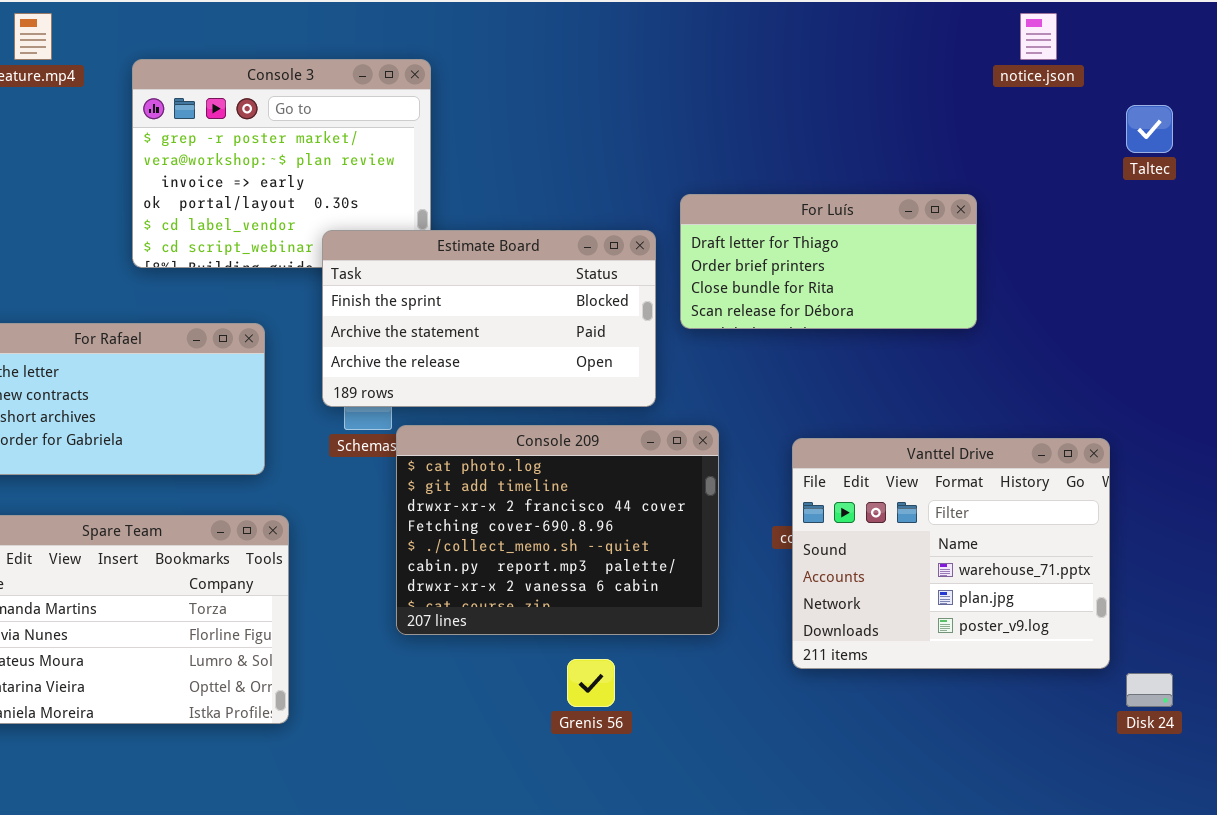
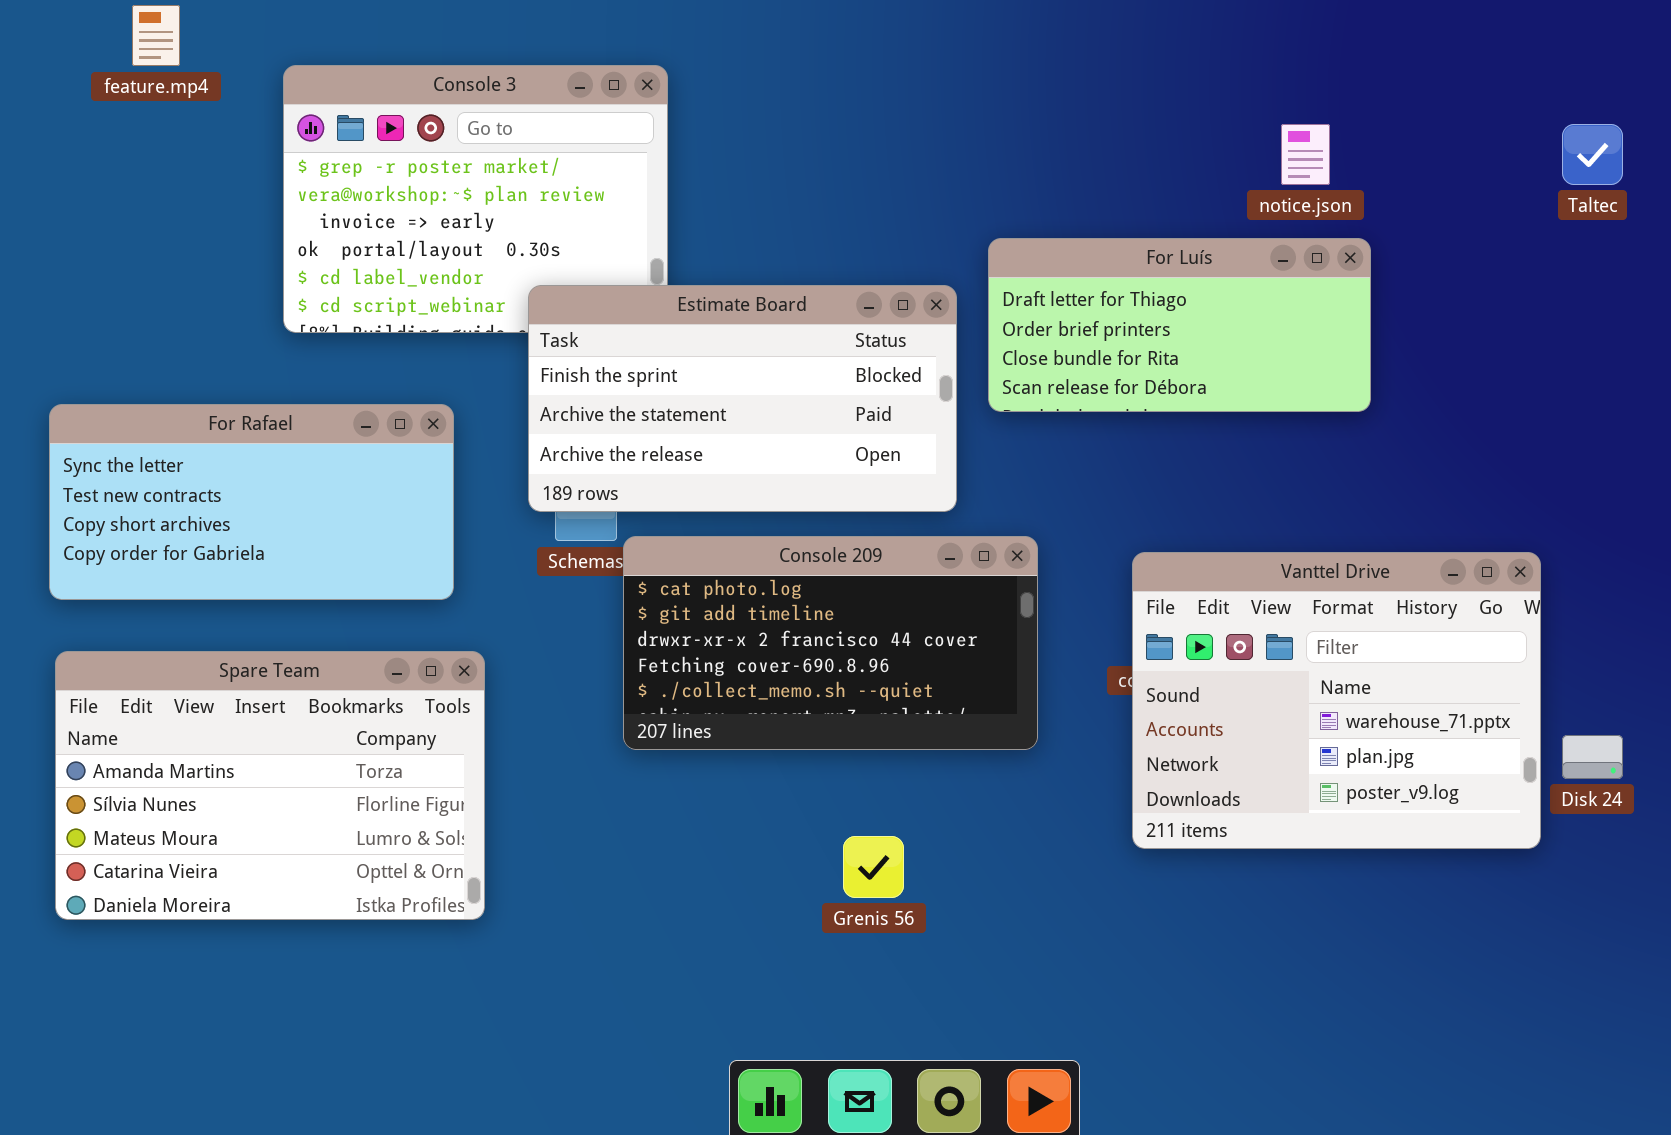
notice.json: [1020,13,1057,60] -> [1281,124,1330,185], moved
Console 209: [396,425,719,635] -> [623,536,1038,750], resized
Disk 24: [1126,673,1173,707] -> [1562,735,1623,779], moved

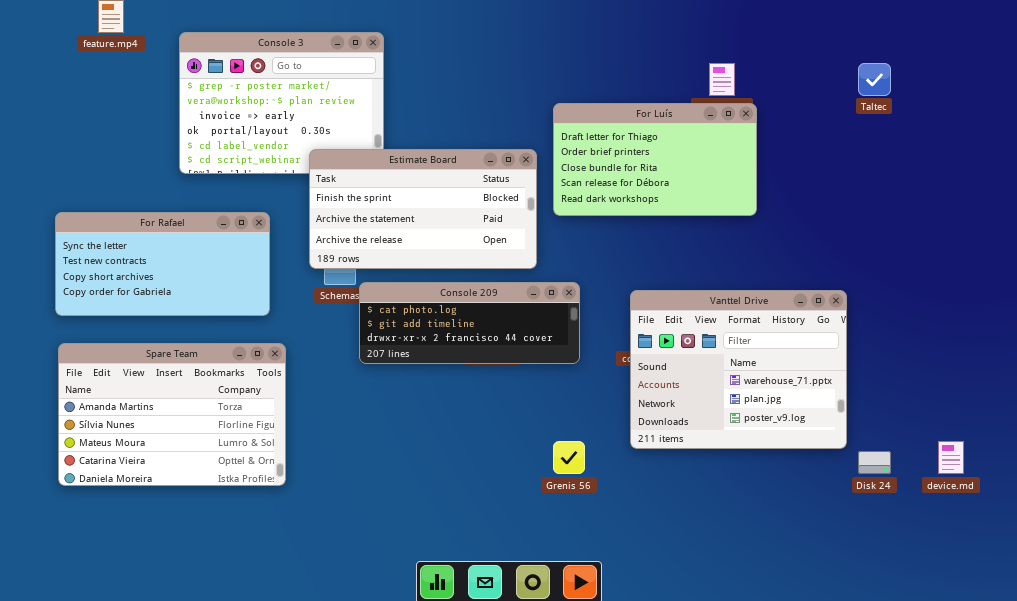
For Luís: [988,238,1371,412] -> [553,103,757,216], resized
Console 209: [623,536,1038,750] -> [359,282,580,364], resized
Disk 24: [1562,735,1623,779] -> [858,451,891,474], moved
Grenis 56: [843,836,904,898] -> [553,441,585,474], moved

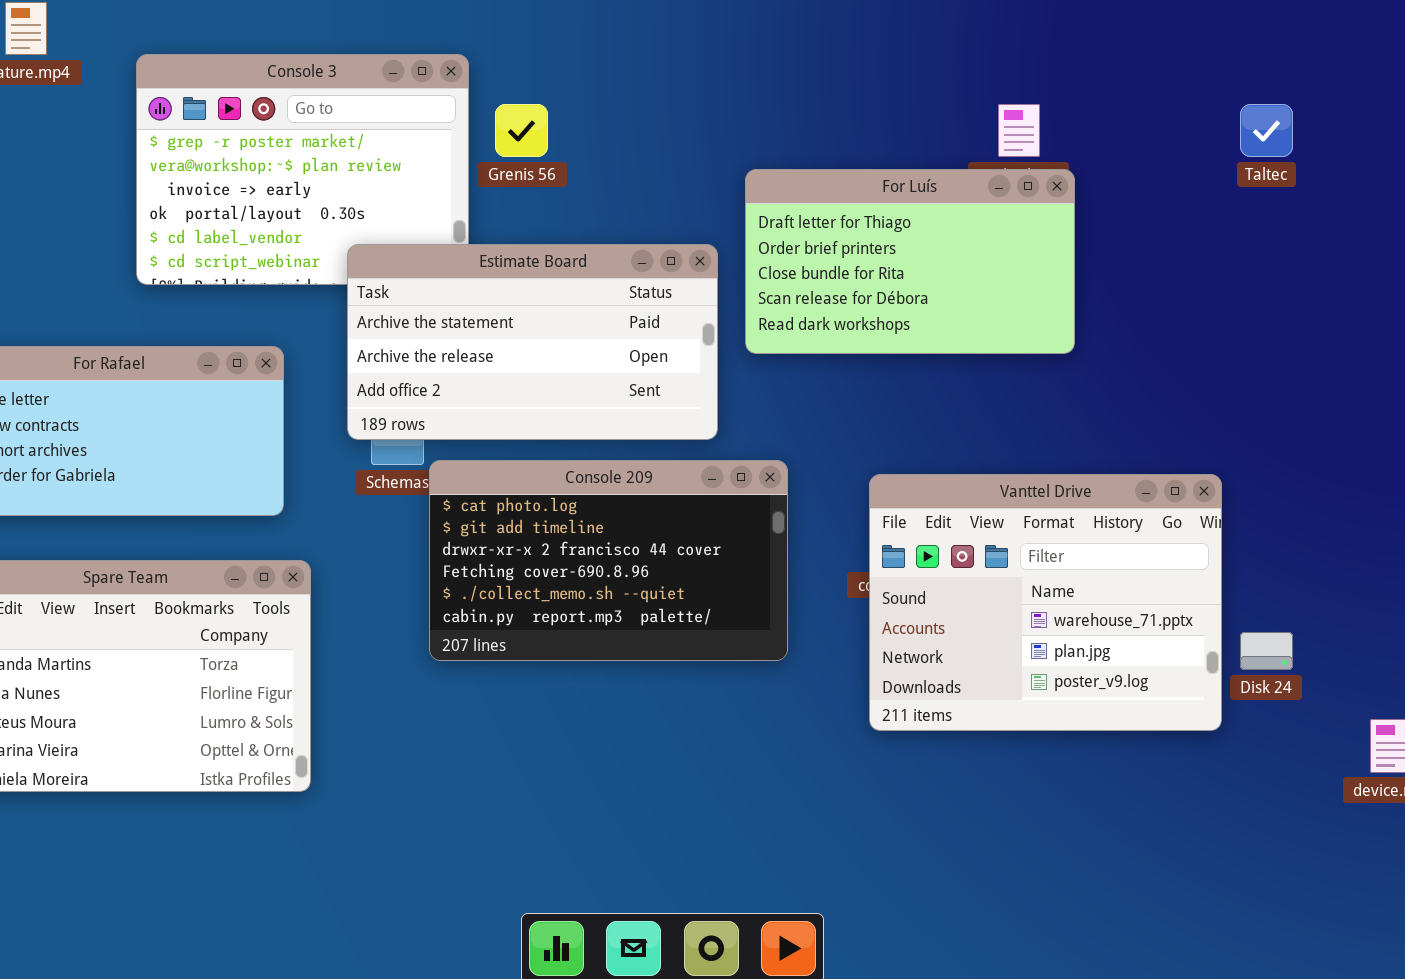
Estimate Board: [309,149,537,269] -> [347,244,718,440], scrolled down 1 row
Console 209: [359,282,580,364] -> [429,460,788,661], resized
Grenis 56: [553,441,585,474] -> [495,104,548,157], moved
Disk 24: [858,451,891,474] -> [1240,632,1293,670], moved

